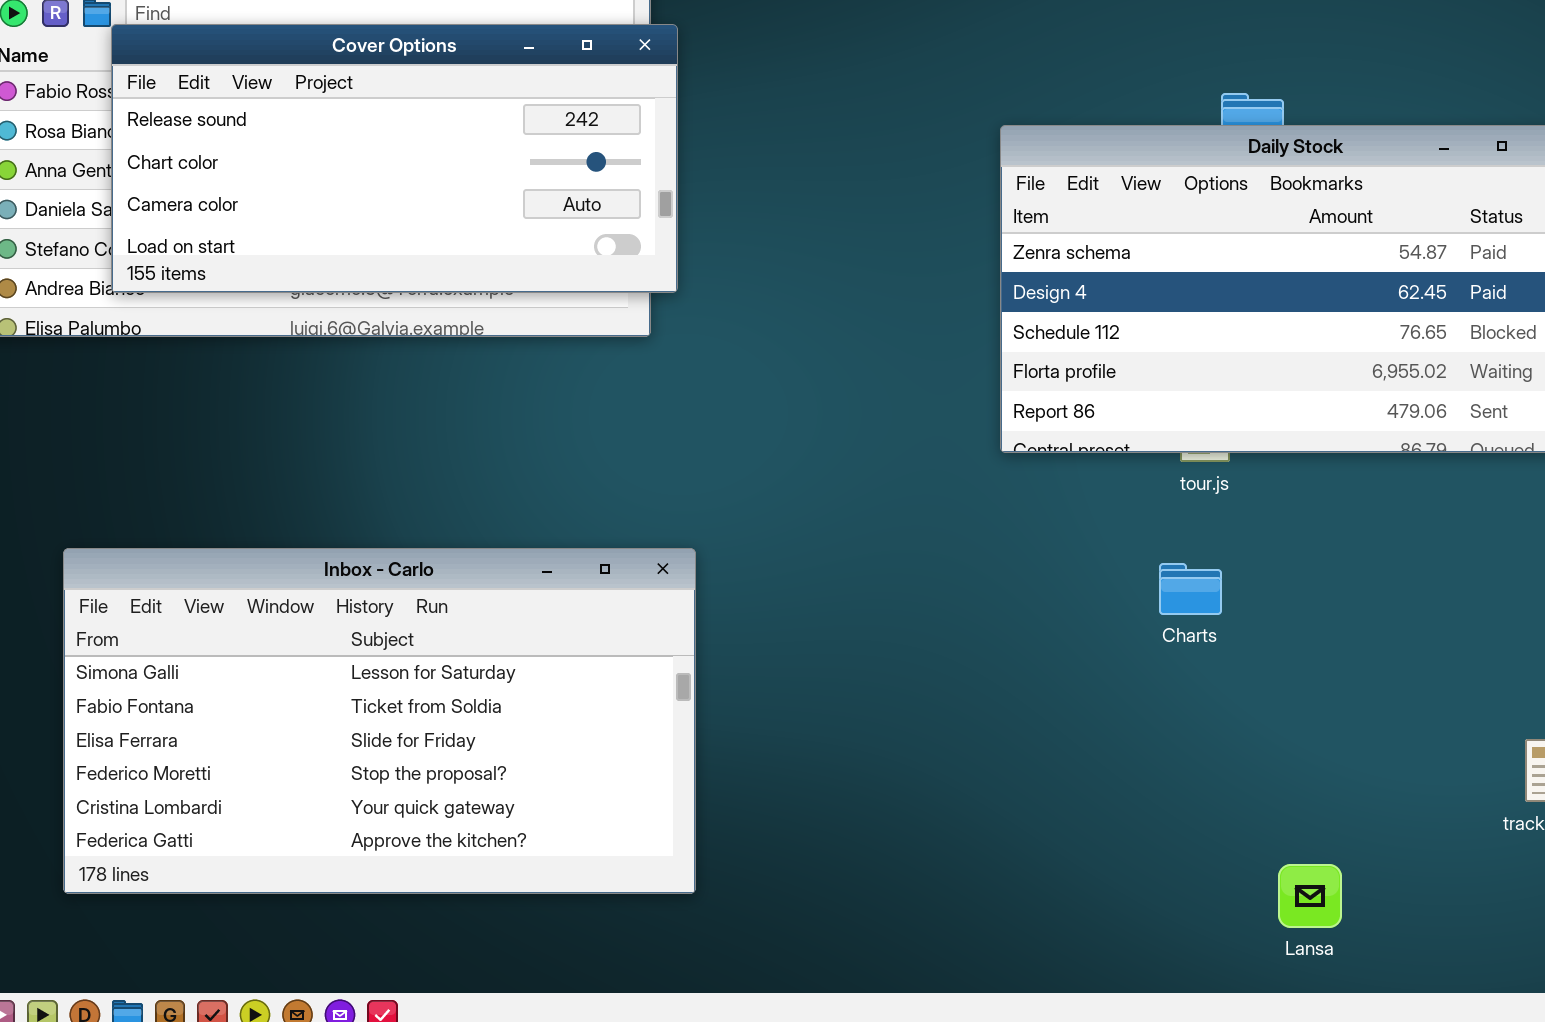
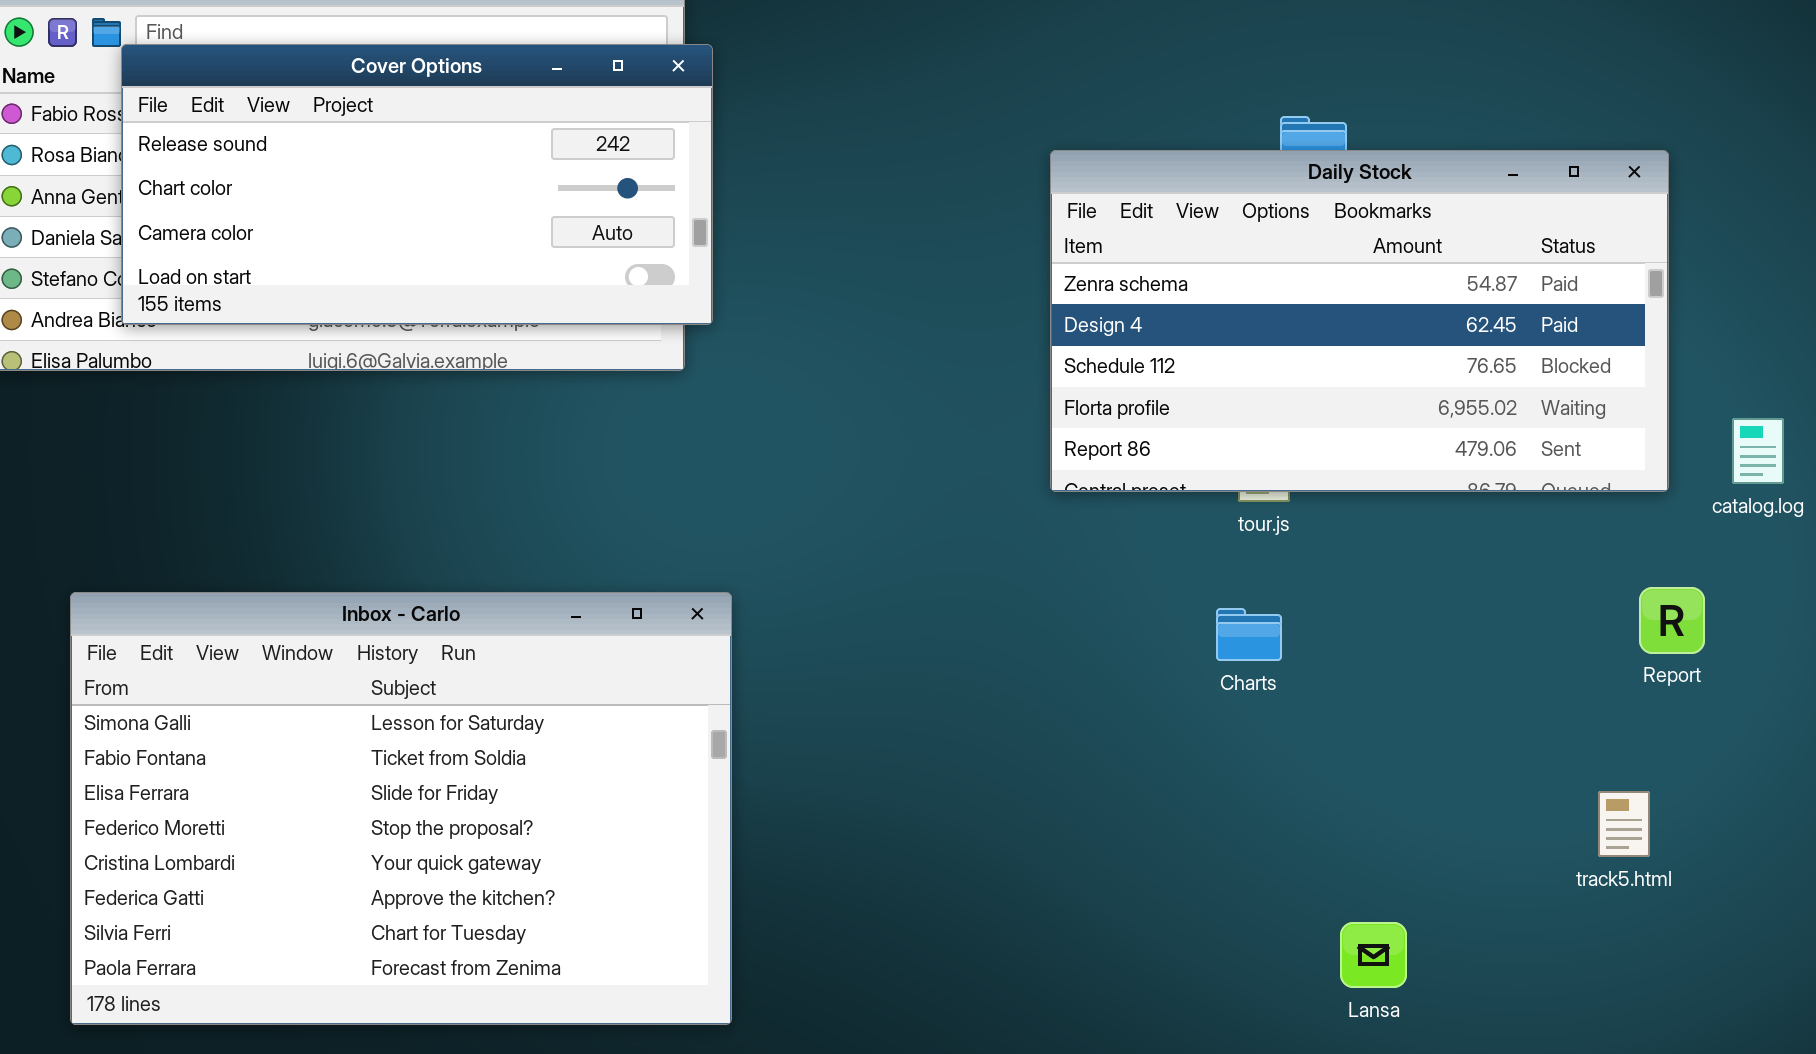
Inbox - Carlo: [63,548,696,894] -> [70,592,732,1025], resized

